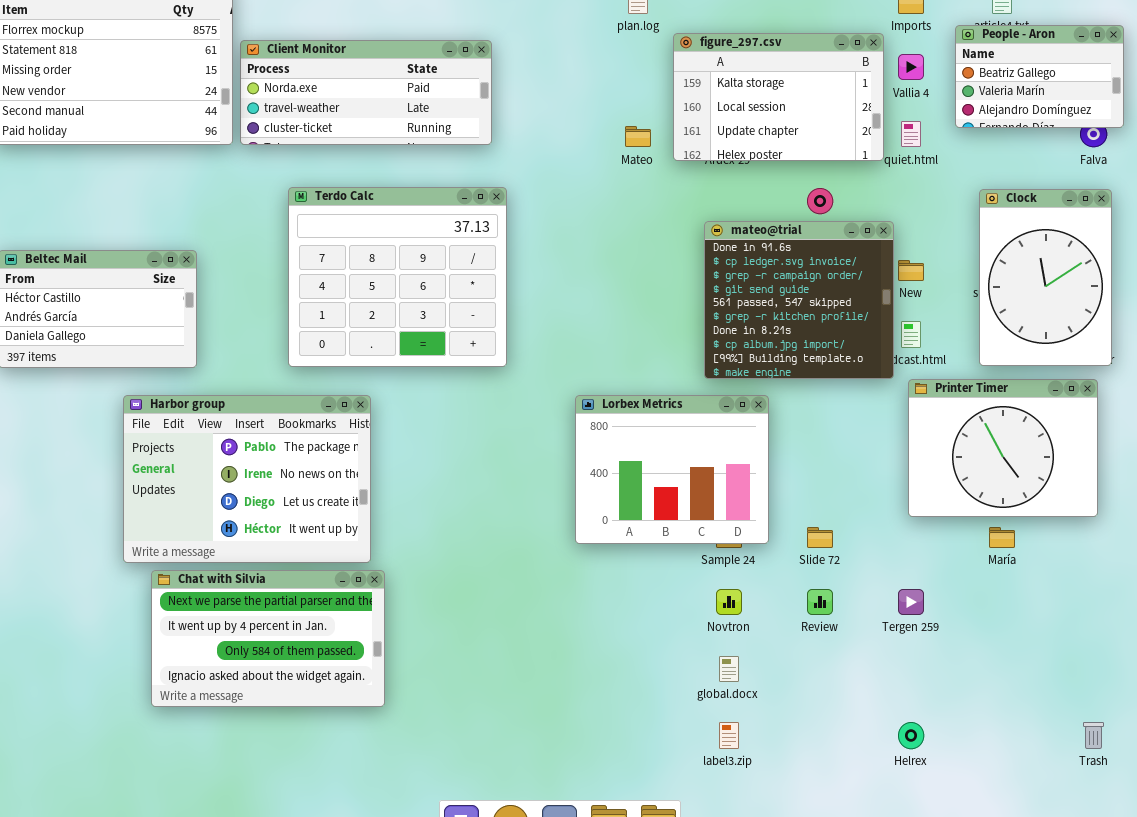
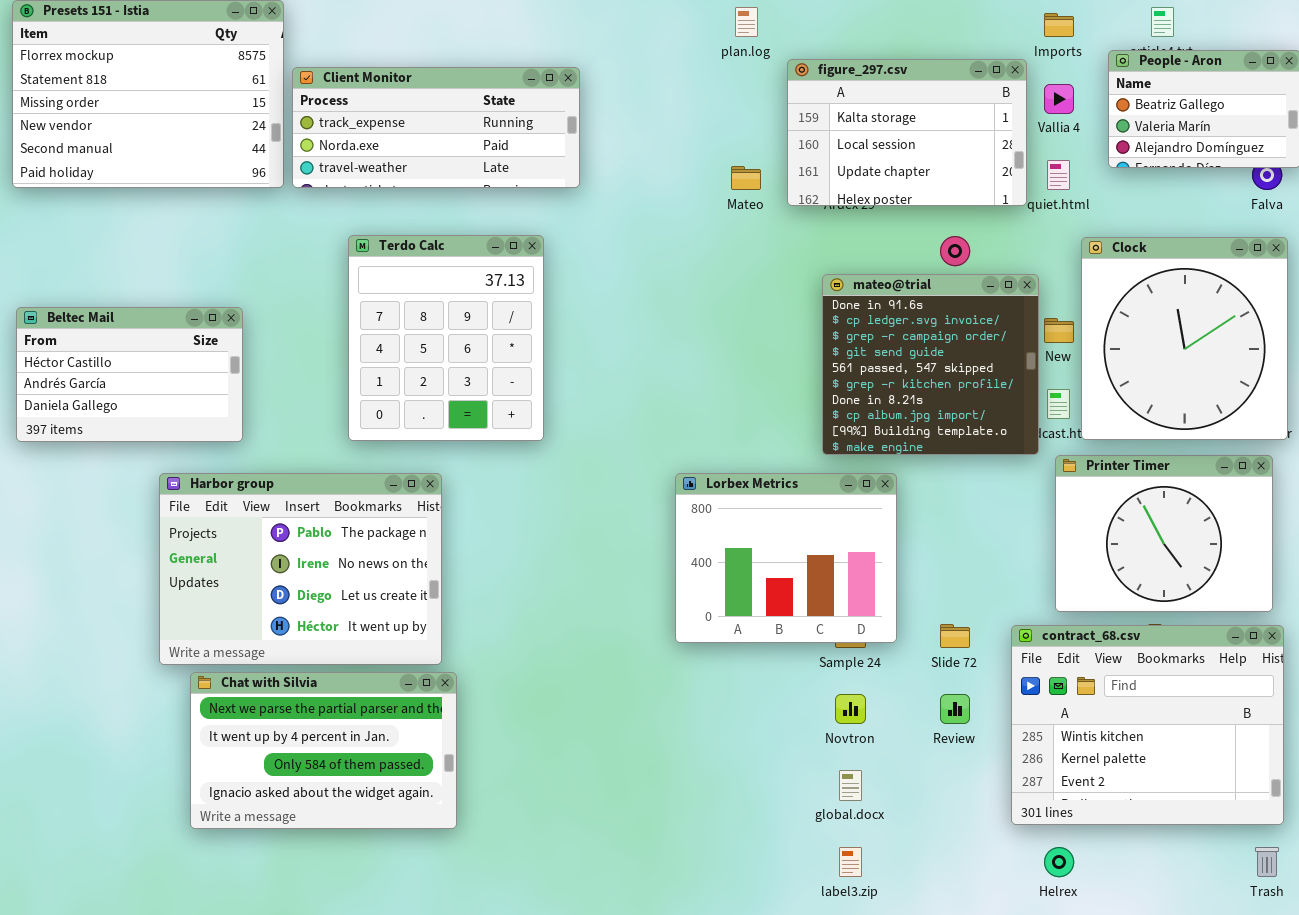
Client Monitor: [240,40,492,145] -> [292,67,580,188], scrolled up 1 row
Terdo Calc: [288,187,507,367] -> [348,235,544,441], resized
Clock: [979,189,1112,366] -> [1081,237,1288,440], resized
contract_68.csv: none -> [1011,625,1284,825], opened

